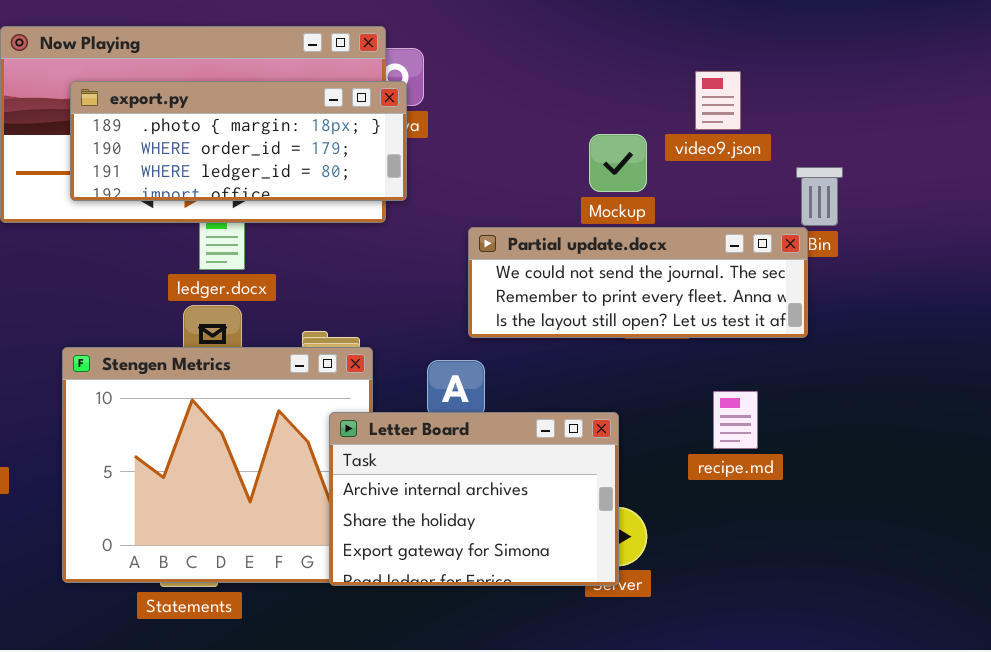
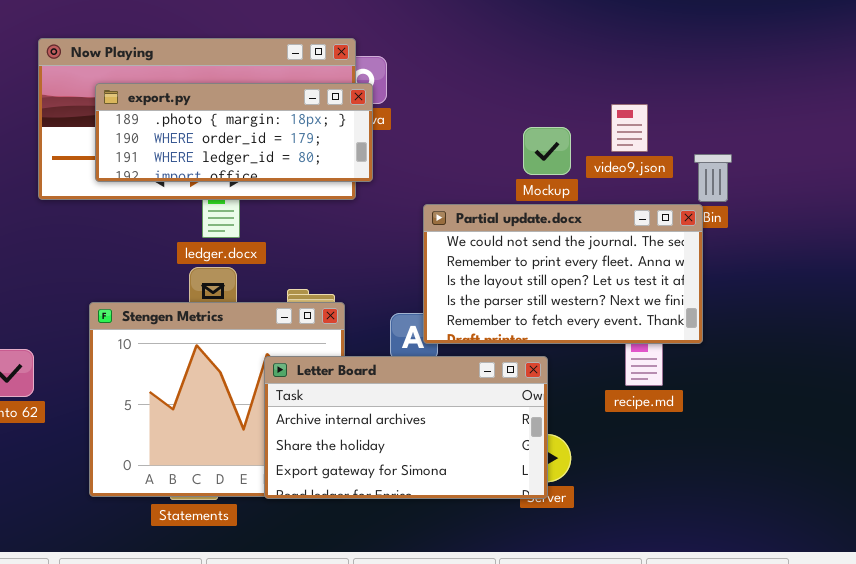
video9.json: [695,71,741,130] -> [611,104,648,152], moved
Partial update.docx: [468,227,808,338] -> [423,204,703,344], resized
Letter Board: [329,412,619,586] -> [264,356,548,499], resized

